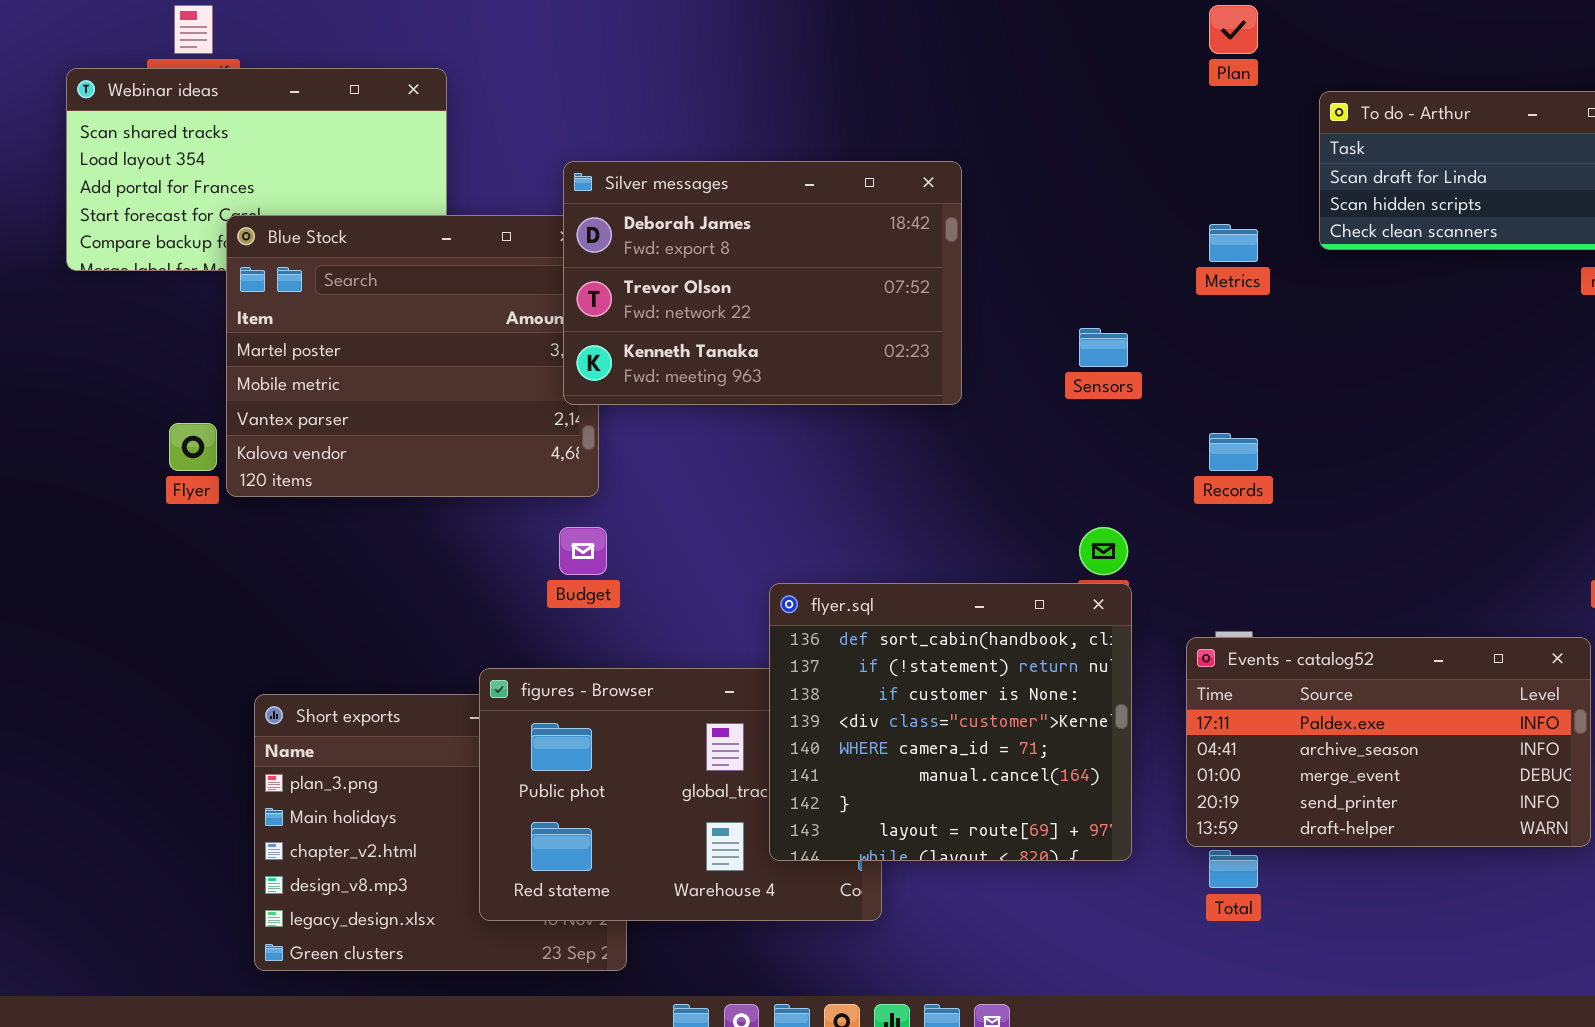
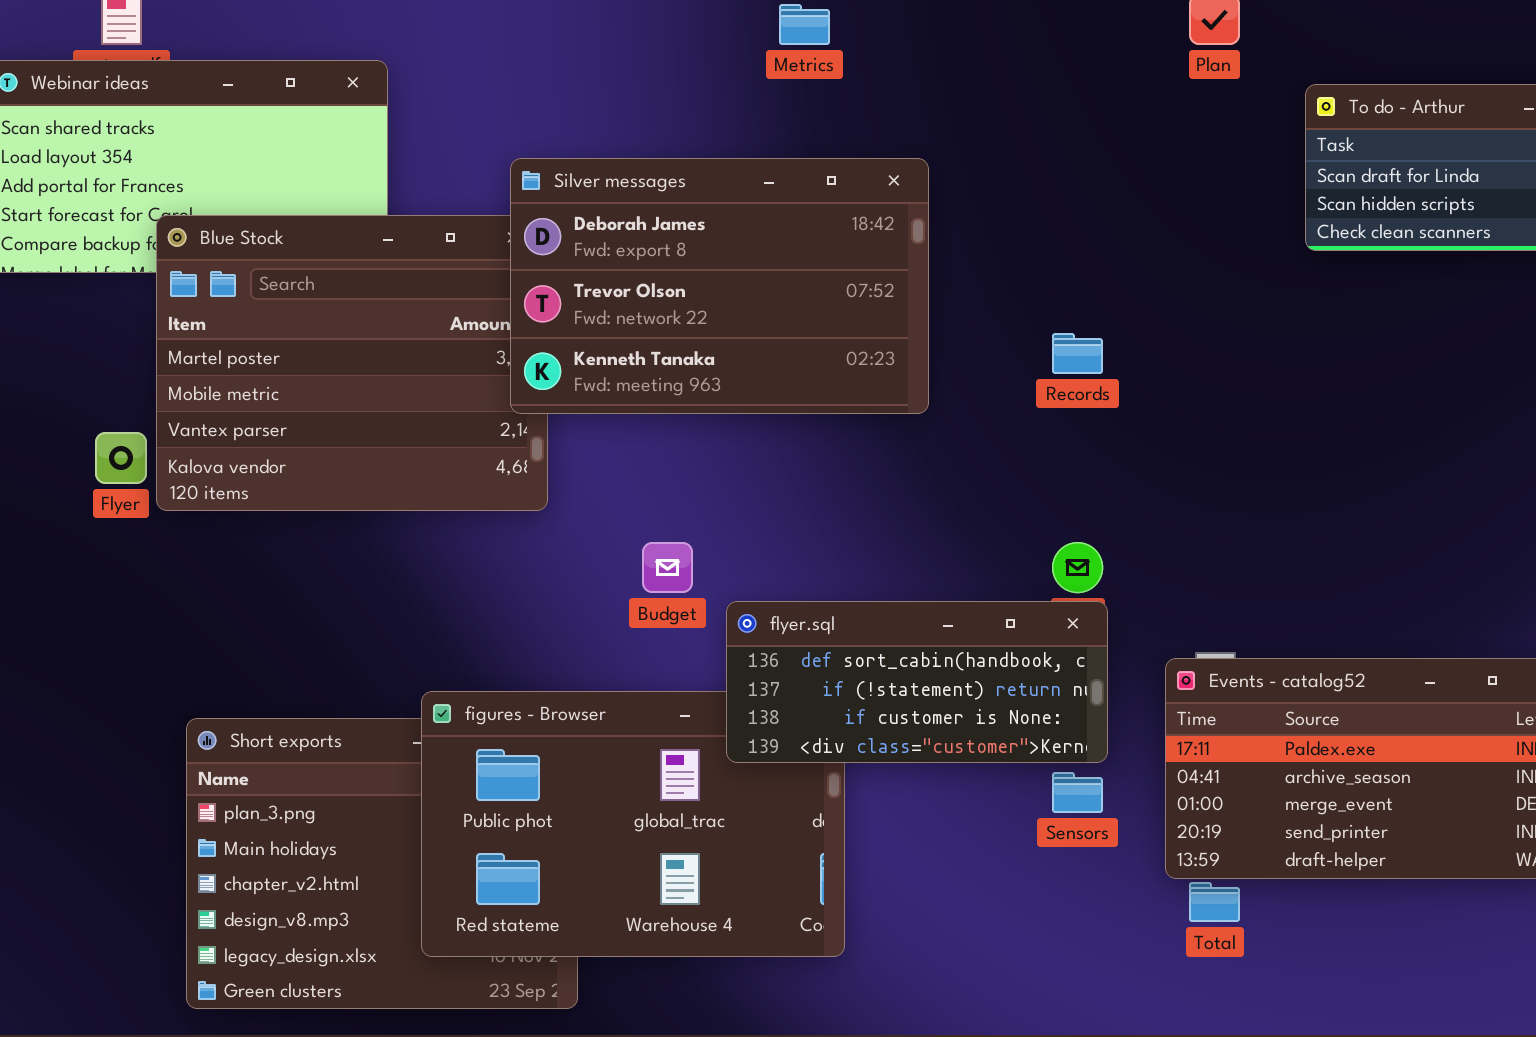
Metrics: [1209,224,1258,262] -> [779,4,830,45], moved
Sensors: [1079,328,1128,367] -> [1052,772,1103,813], moved
Records: [1209,433,1258,471] -> [1052,333,1103,374], moved
Budget: [559,527,607,575] -> [642,542,693,593], moved
flyer.sql: [769,583,1132,861] -> [726,601,1108,763], resized

